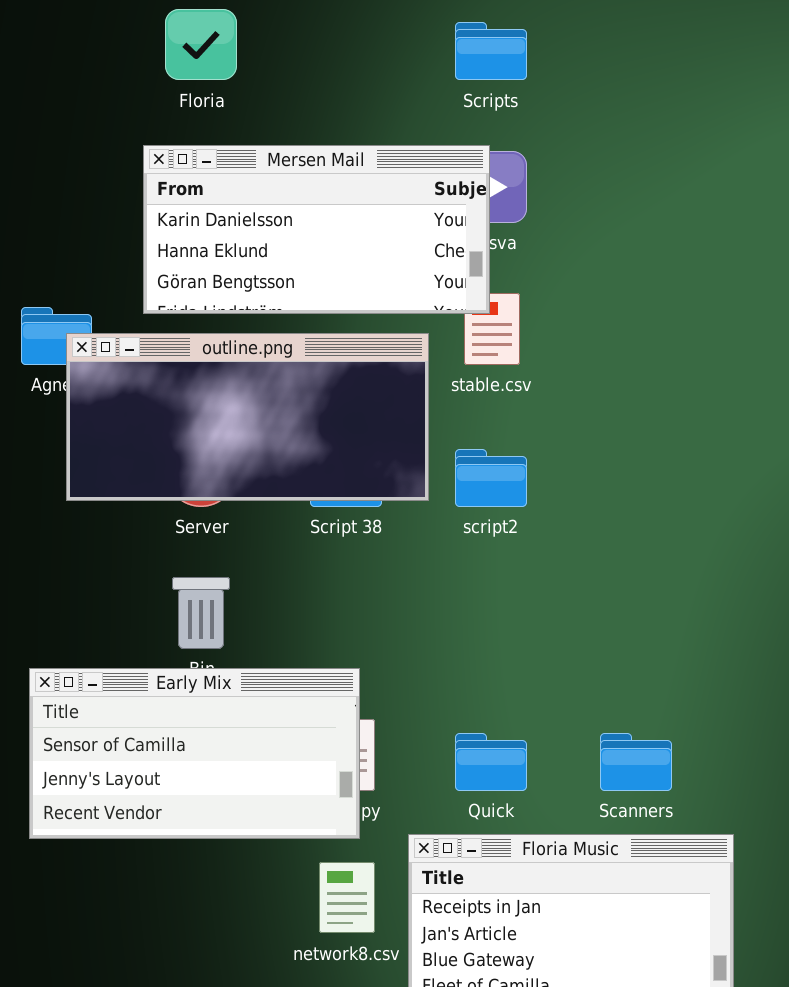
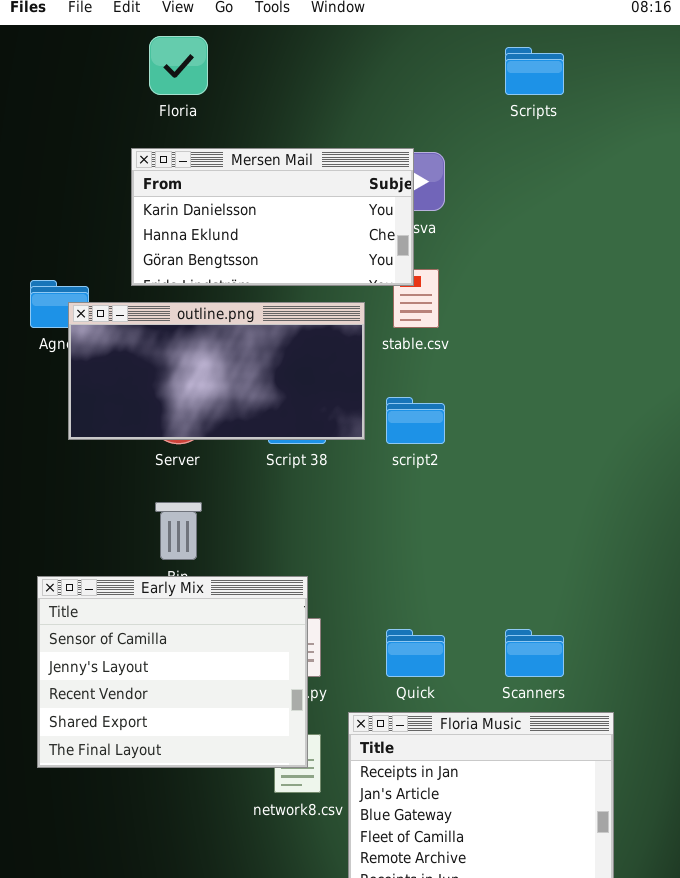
Scripts: [455,22,527,80] -> [505,47,564,95], moved
Early Mix: [29,668,360,839] -> [37,576,308,768], resized

